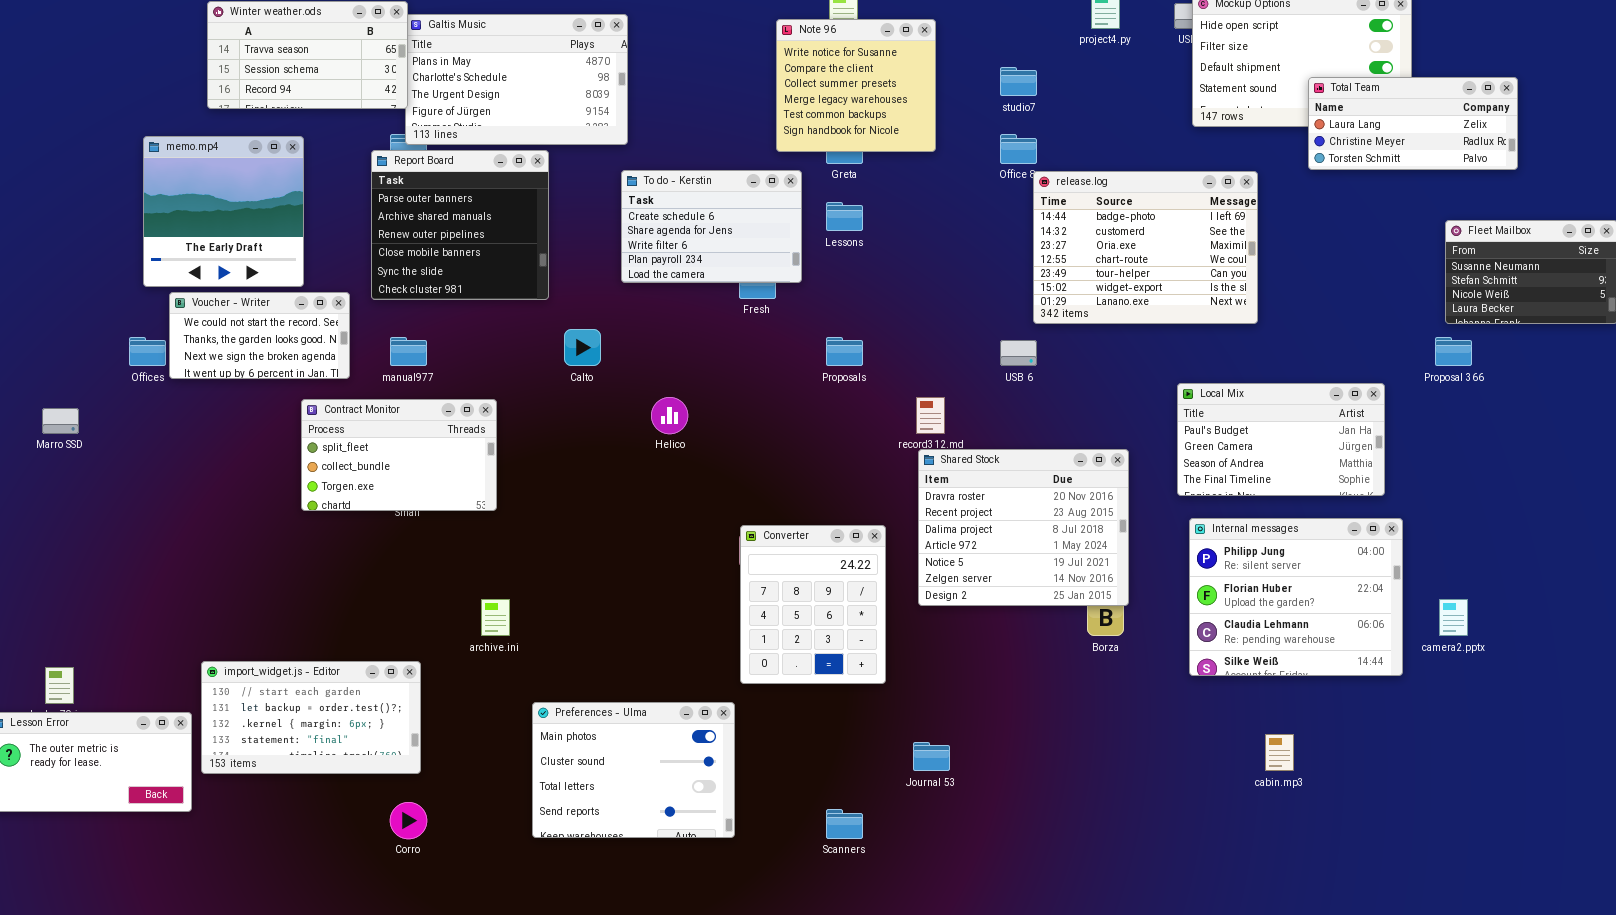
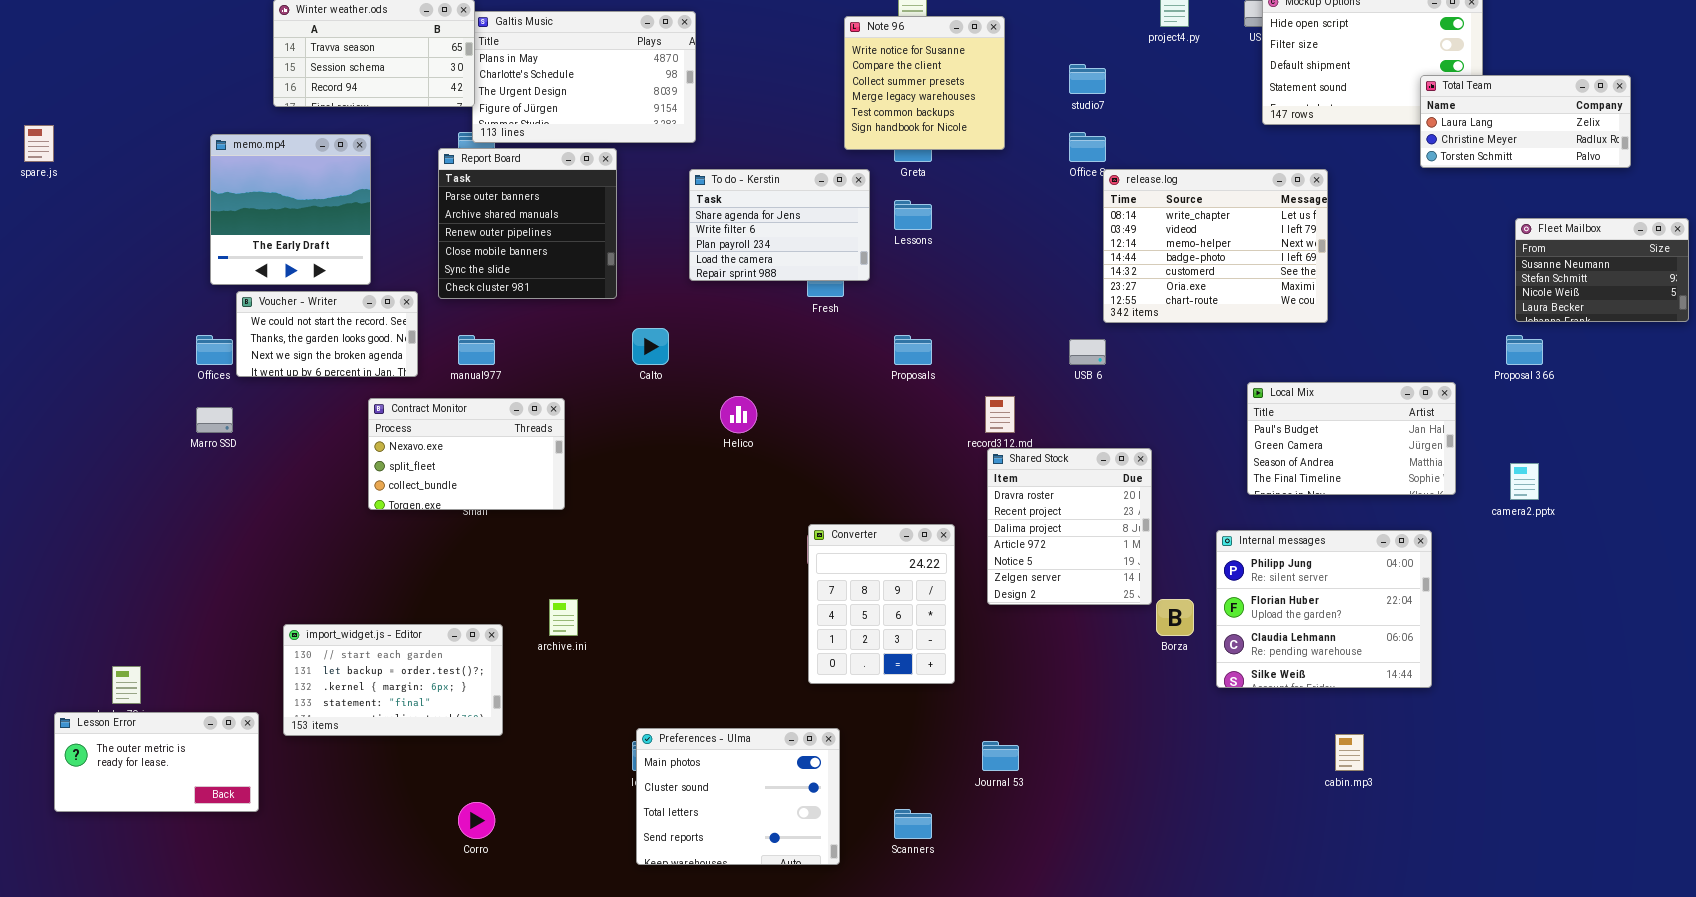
Total Team: [1308,77,1518,170] -> [1420,75,1631,168], moved
To do - Kerstin: [621,170,802,283] -> [689,169,870,281], scrolled down 1 row
release.log: [1033,171,1258,324] -> [1103,169,1328,323], scrolled up 3 rows
Contract Monitor: [301,399,497,511] -> [368,398,565,510], scrolled up 1 row
Marro SSD: [42,408,79,434] -> [196,407,233,433], moved
Shared Stock: [918,449,1129,606] -> [987,448,1152,605], resized
Internal messages: [1189,518,1403,676] -> [1216,530,1432,688], moved
camera2.pptx: [1439,599,1468,636] -> [1510,463,1539,500], moved
import_widget.js - Editor: [201,661,421,774] -> [283,624,503,736], moved
Preferences - Ulma: [532,702,735,838] -> [636,728,840,865], moved

